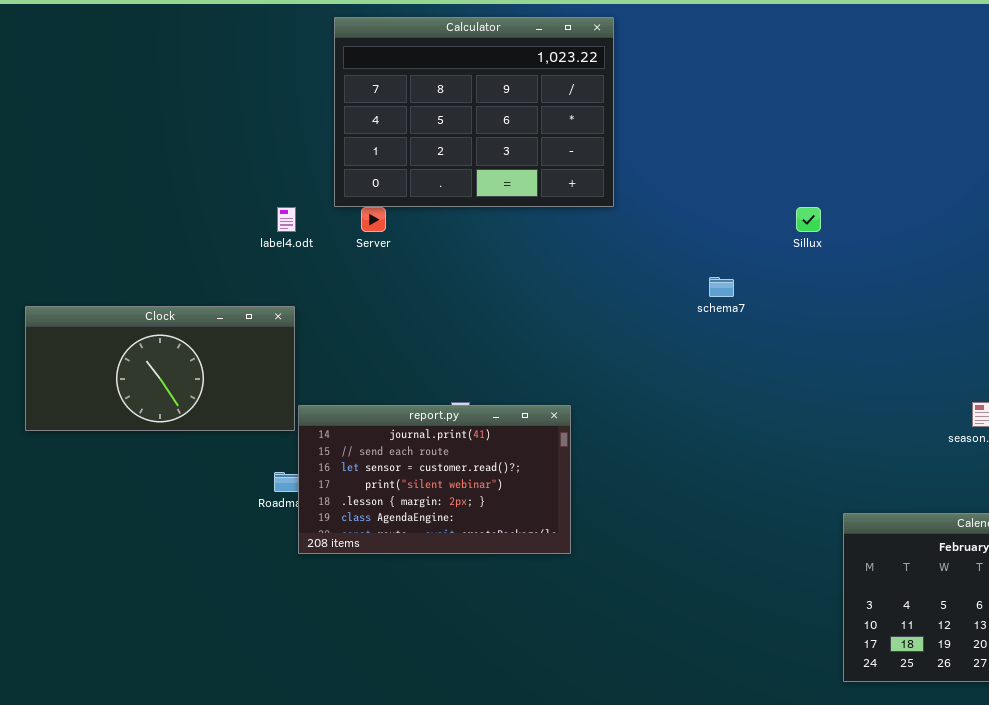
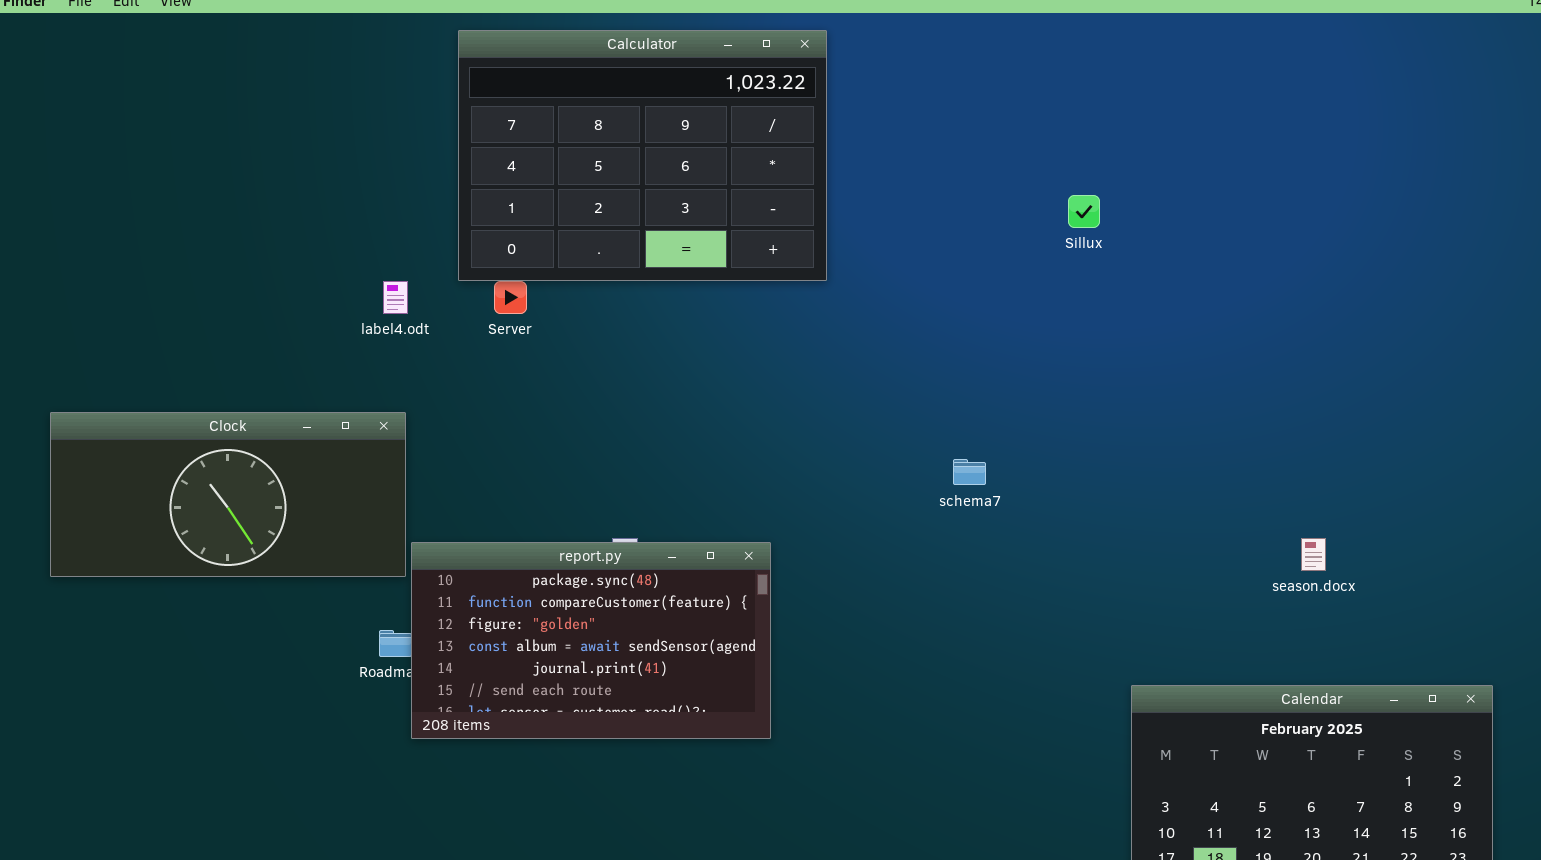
Sillux: [796,207,821,232] -> [1068,195,1100,228], moved
schema7: [709,277,734,297] -> [953,459,986,485], moved
report.py: [298,405,571,554] -> [411,542,771,739], scrolled up 4 rows

